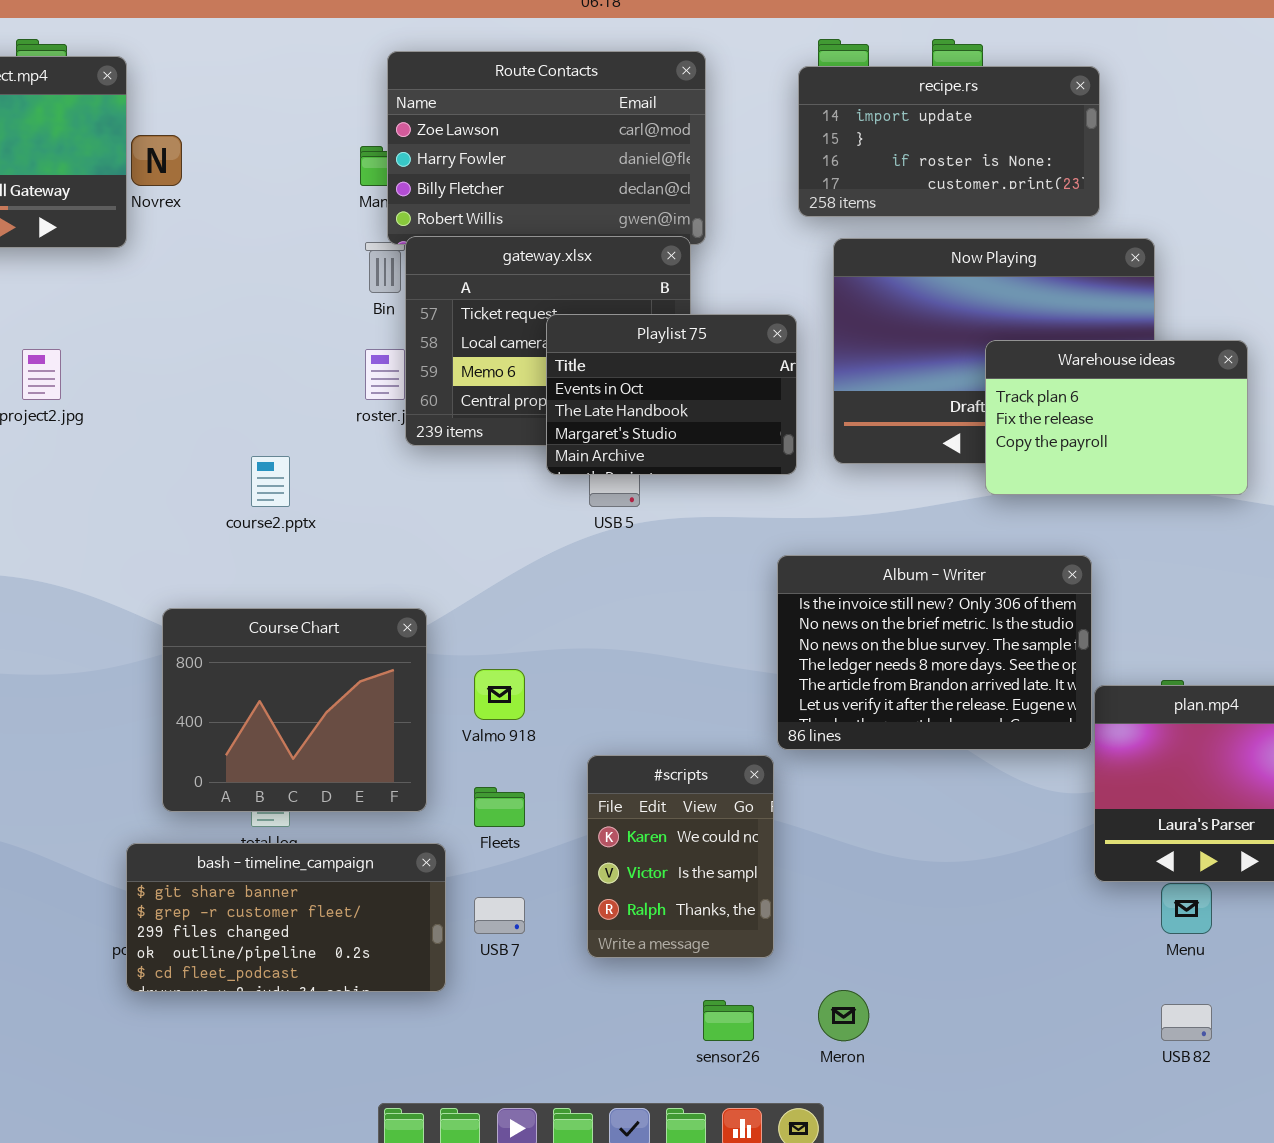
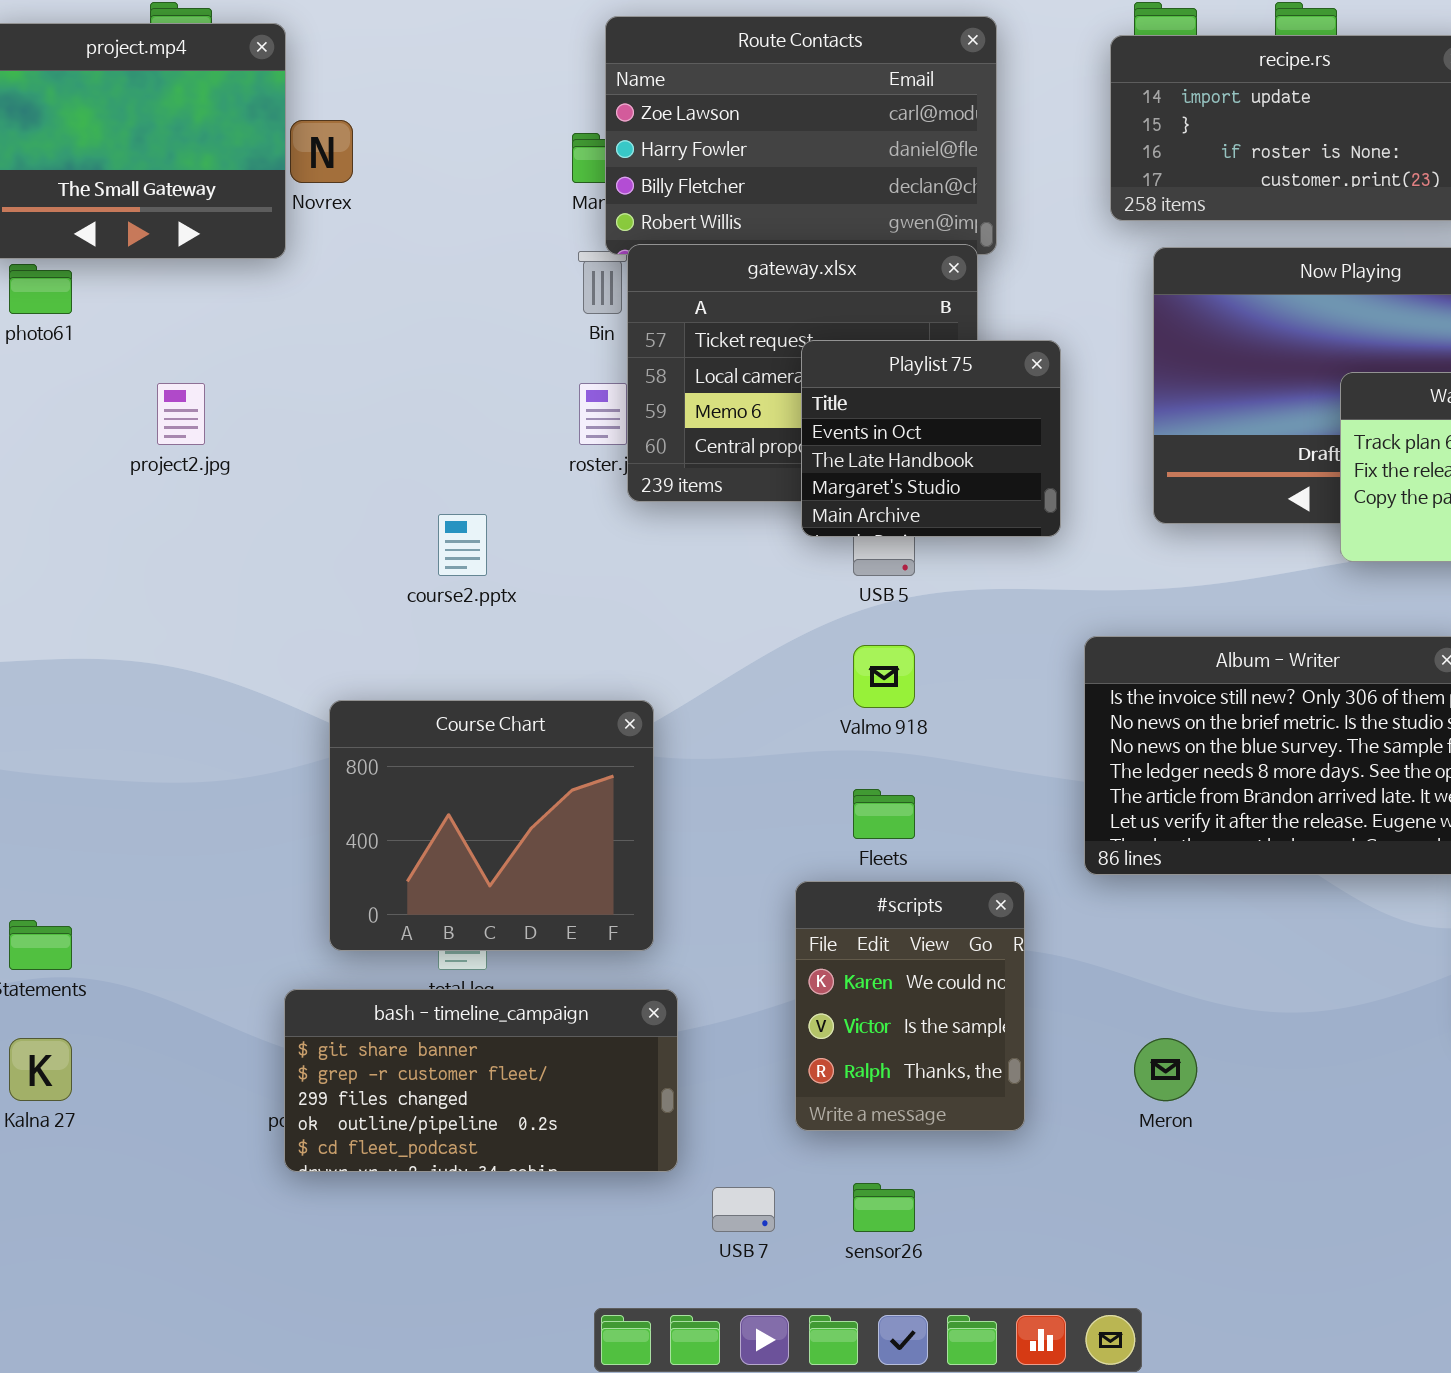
Playlist 75: [546,314,797,475] -> [801,340,1061,537], resized
Valmo 918: [474,669,525,720] -> [853,645,915,708], moved
#scripts: [587,755,774,958] -> [795,881,1025,1131], moved
Fleets: [474,787,525,827] -> [853,789,915,839], moved
USB 7: [474,897,525,934] -> [712,1187,775,1232], moved
Meron: [818,990,869,1041] -> [1134,1038,1197,1101], moved
sensor26: [703,1000,754,1041] -> [853,1183,915,1232], moved

